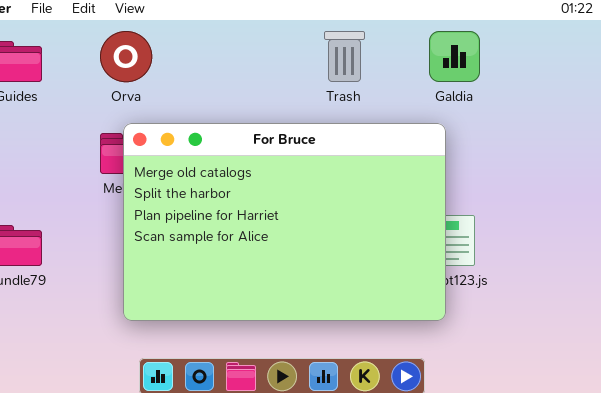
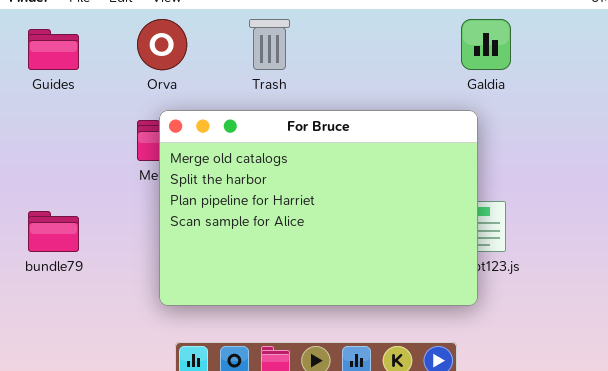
Trash: [324,31,365,82] -> [249,19,290,70], moved

